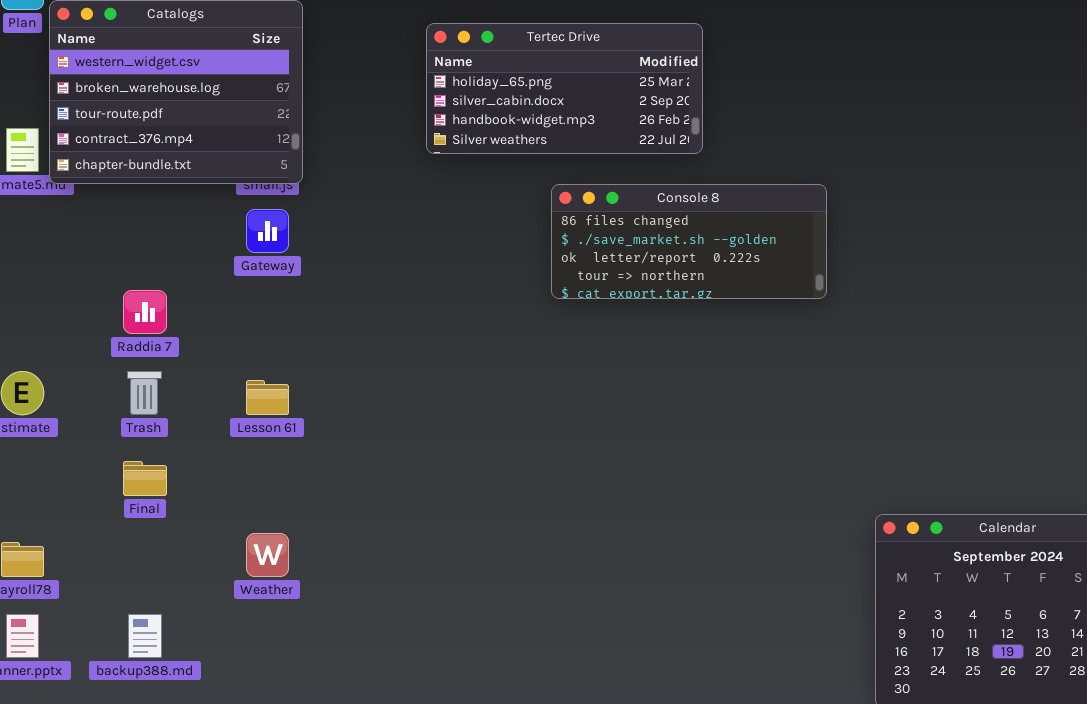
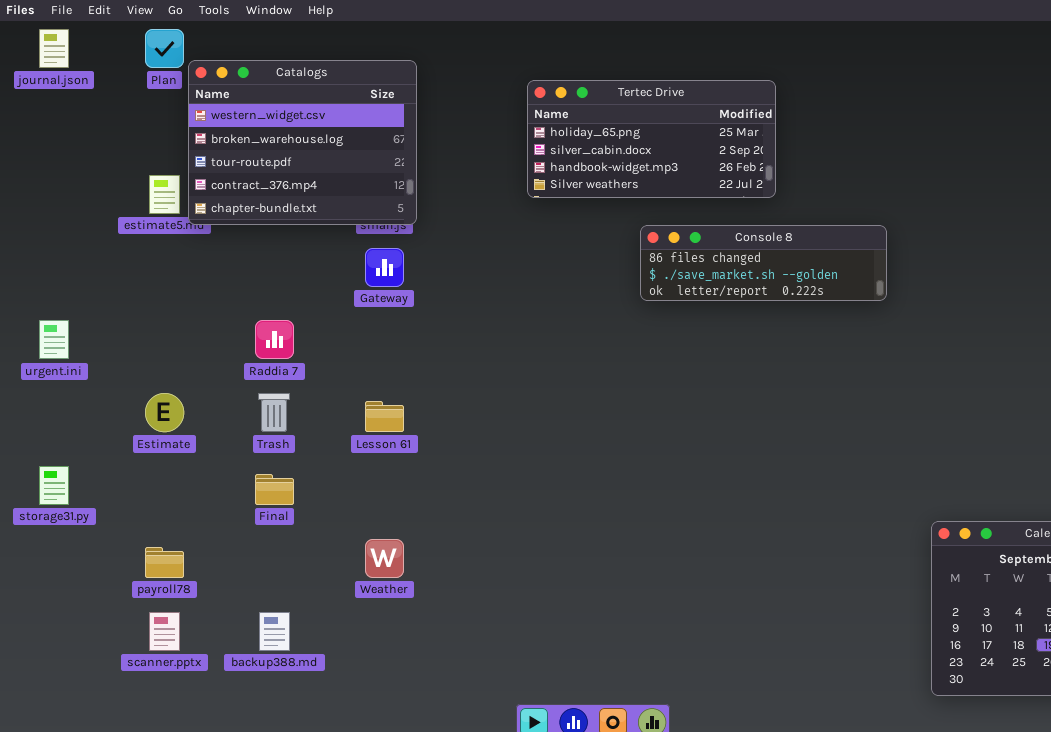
Console 8: [551,184,827,299] -> [640,225,887,301], resized

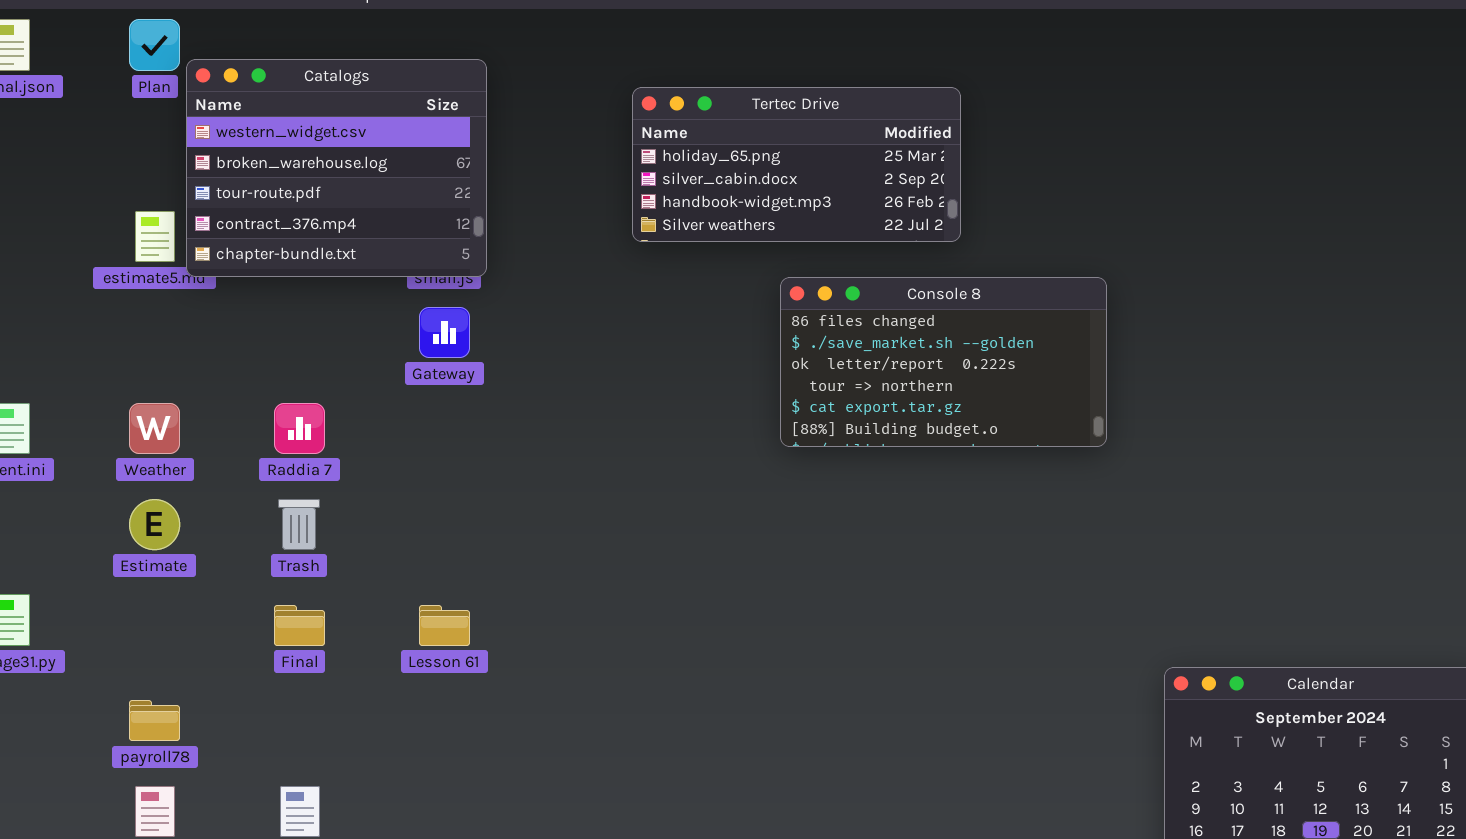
Console 8: [640,225,887,301] -> [780,277,1107,447], resized
Lesson 61: [365,401,404,432] -> [419,605,470,646], moved
Weather: [365,539,404,578] -> [129,403,180,454], moved

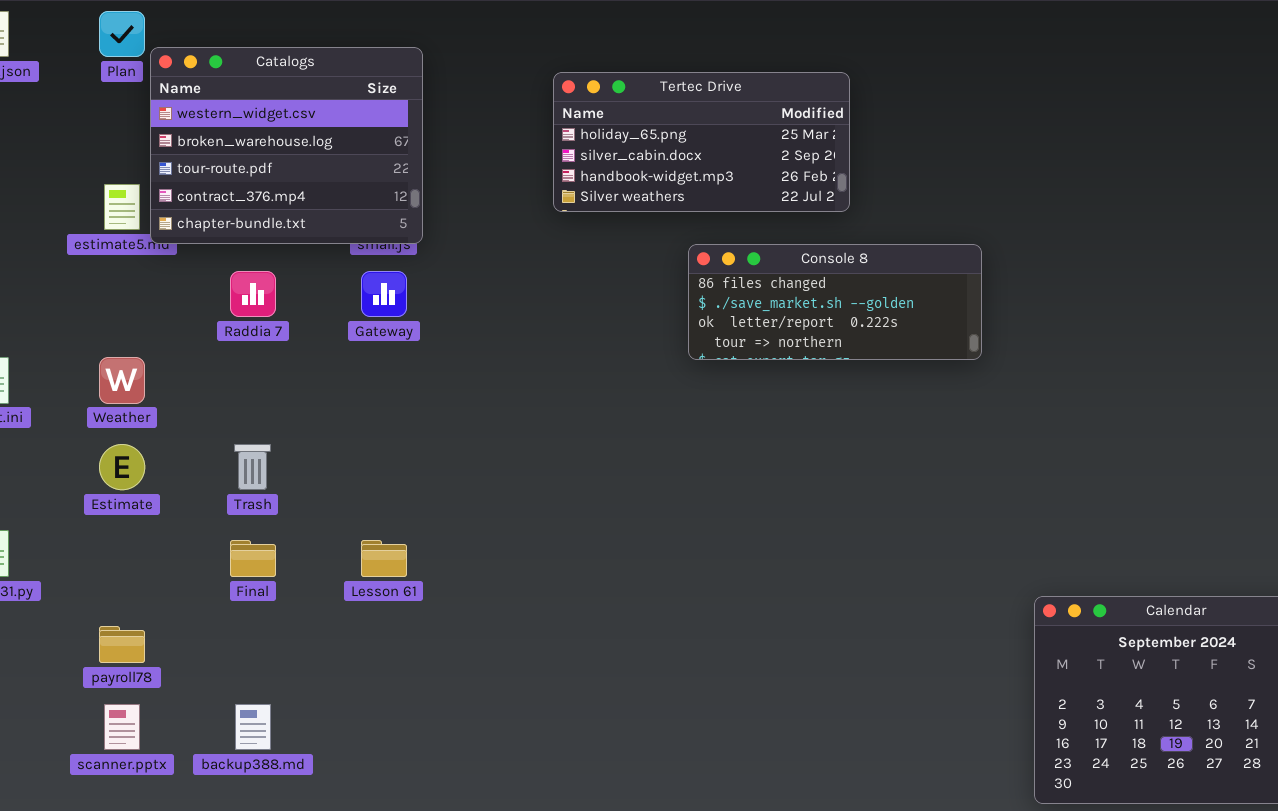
Console 8: [780,277,1107,447] -> [688,244,982,360], resized
Raddia 7: [274,403,325,454] -> [230,271,276,317], moved

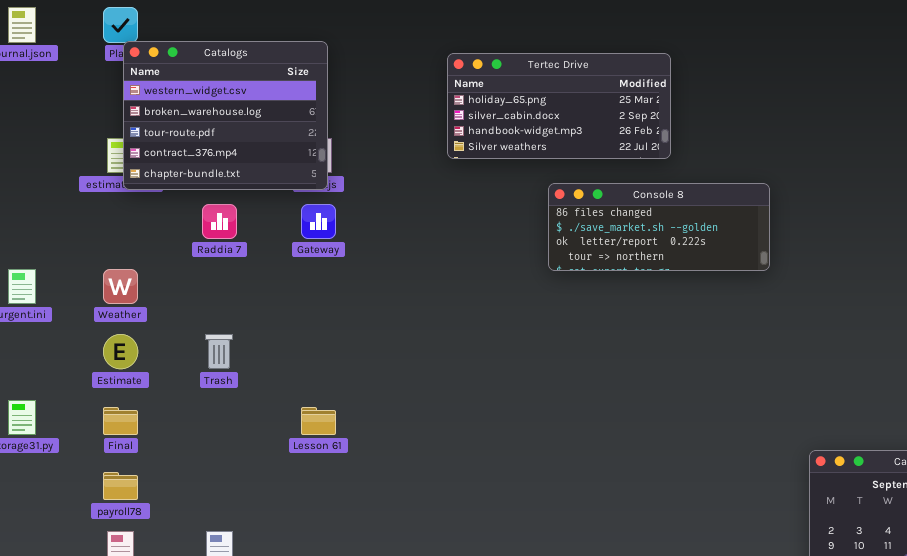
Catalogs: [150,47,423,244] -> [123,41,328,190], moved
Final: [230,540,276,577] -> [103,407,138,435], moved

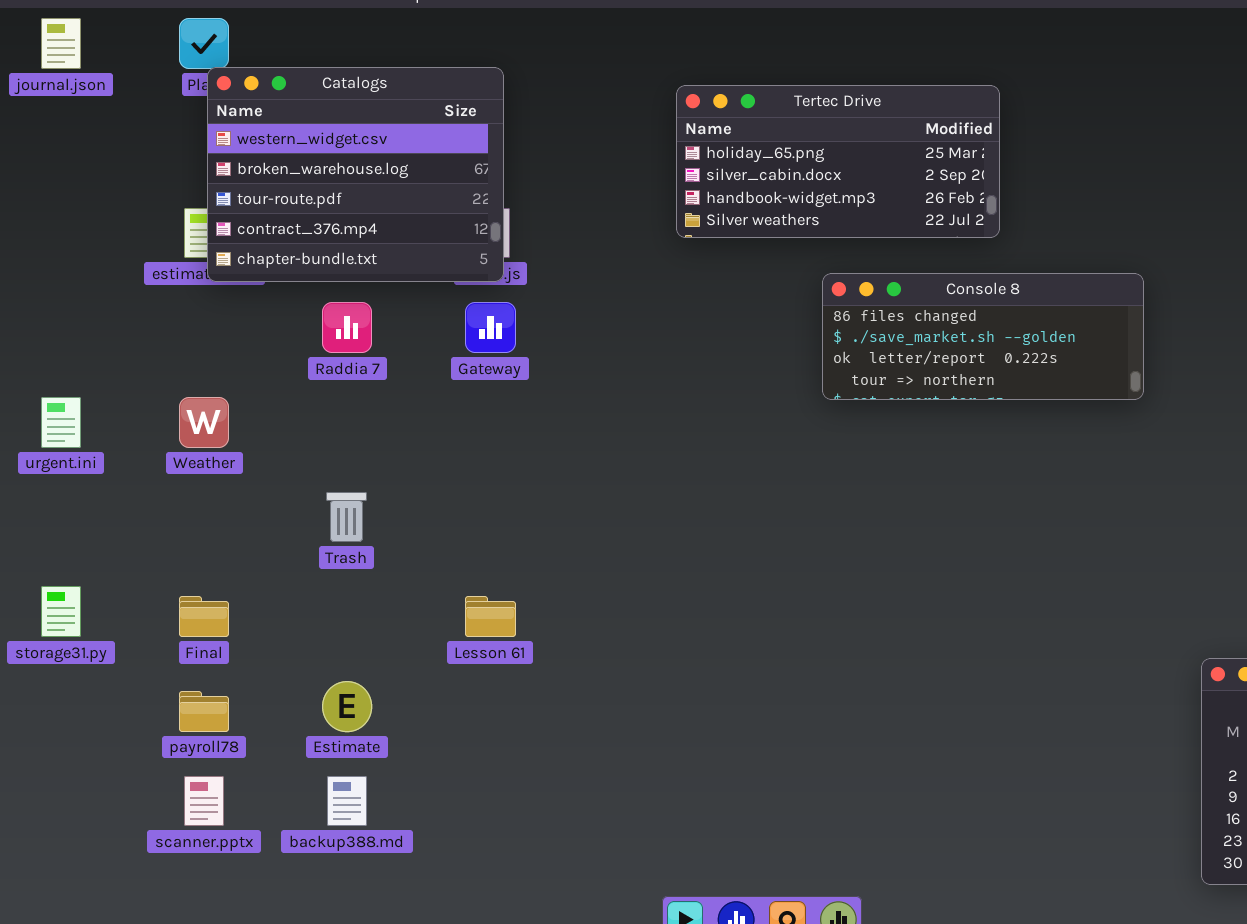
Estimate: [103,334,138,369] -> [322,681,372,732], moved

